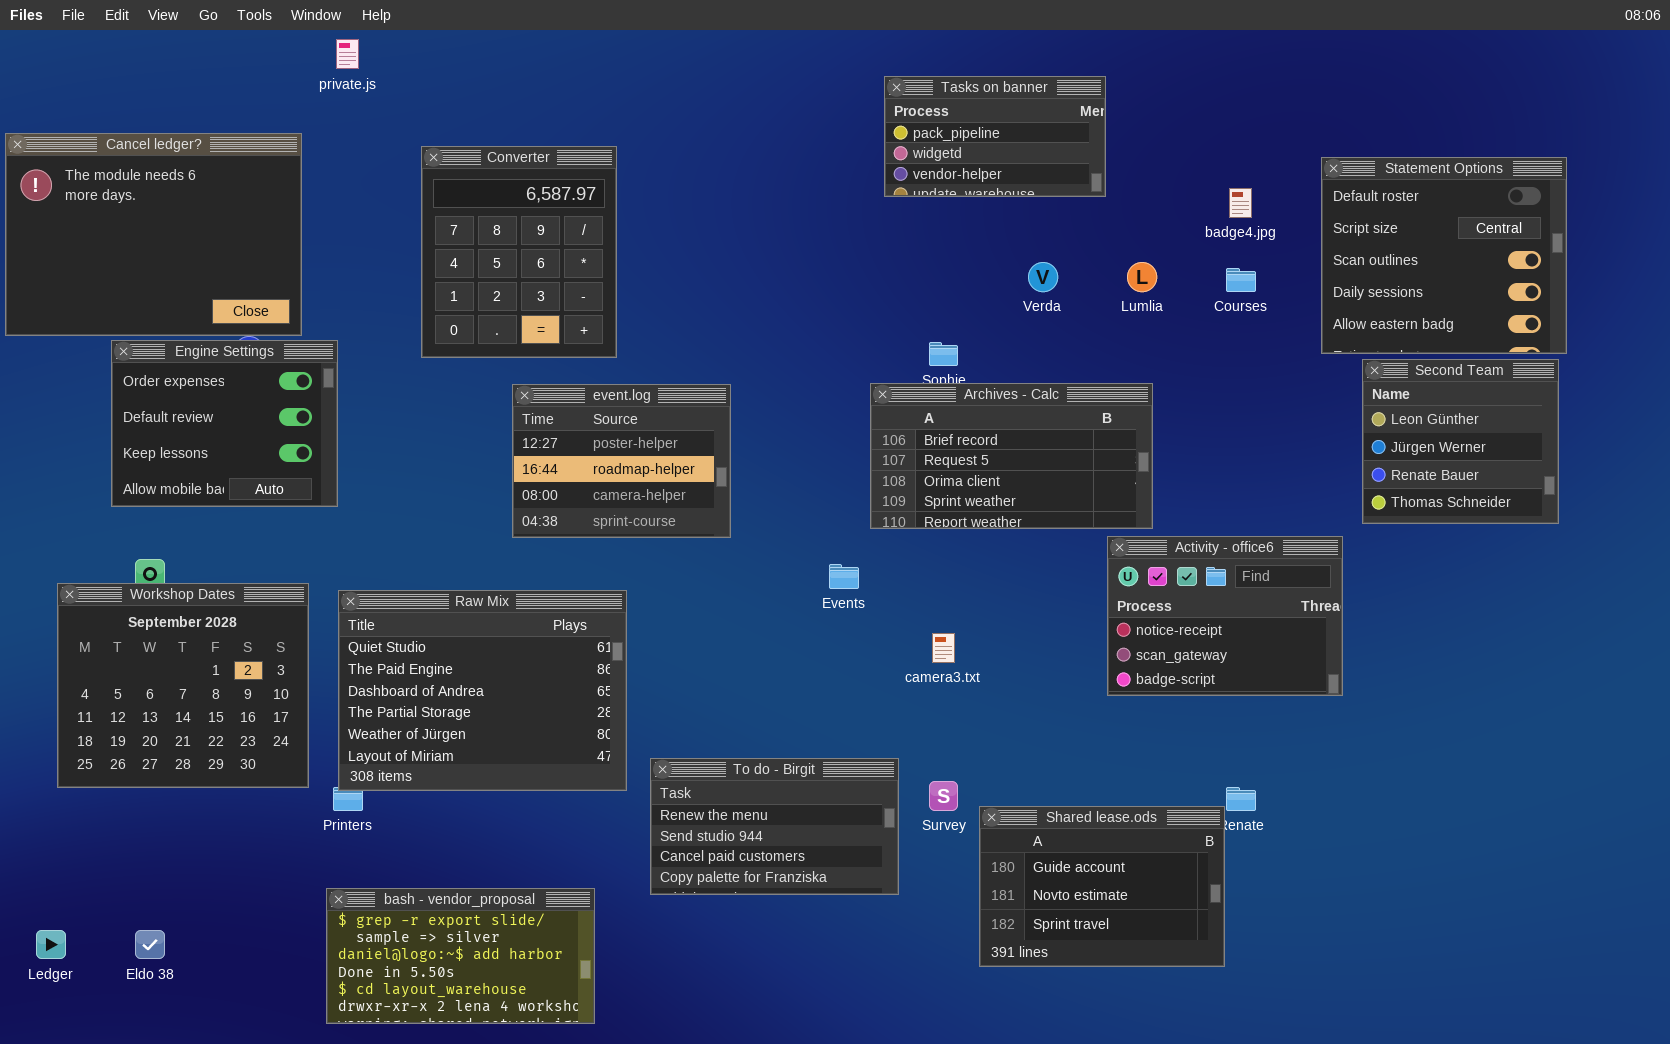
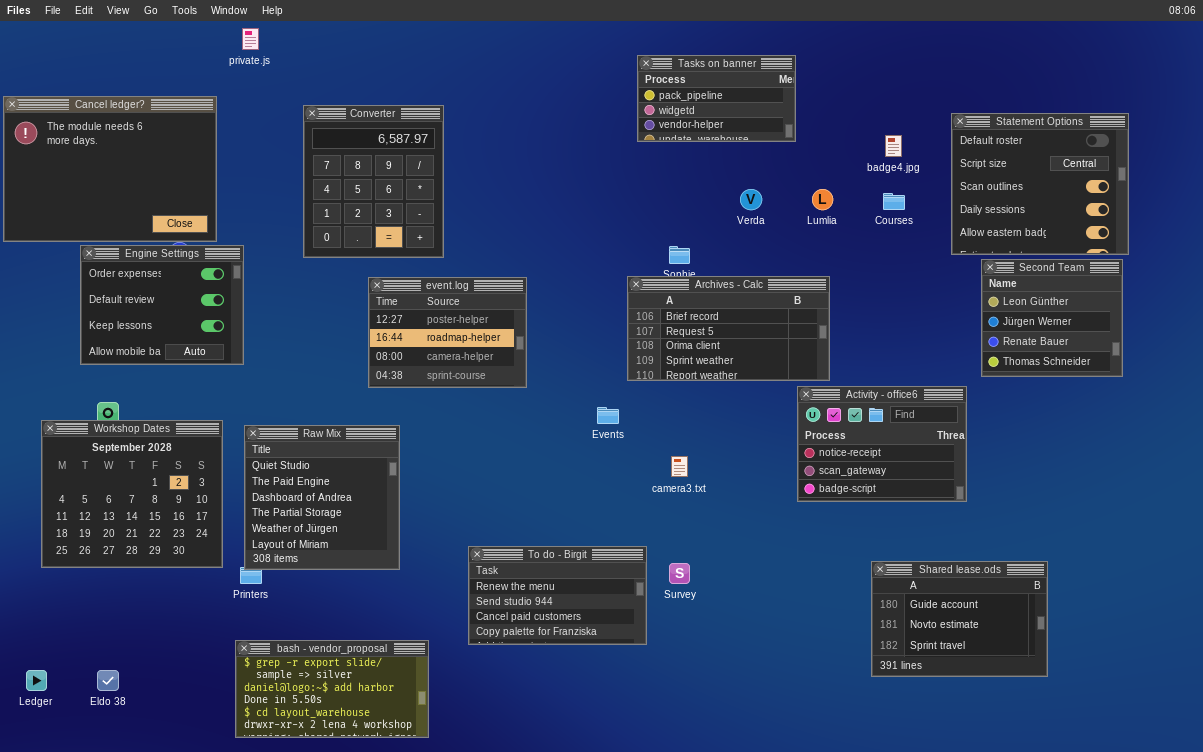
Raw Mix: [338,590,627,791] -> [244,425,400,570], resized
Shared lease.ods: [979,806,1225,967] -> [871,561,1048,677], moved

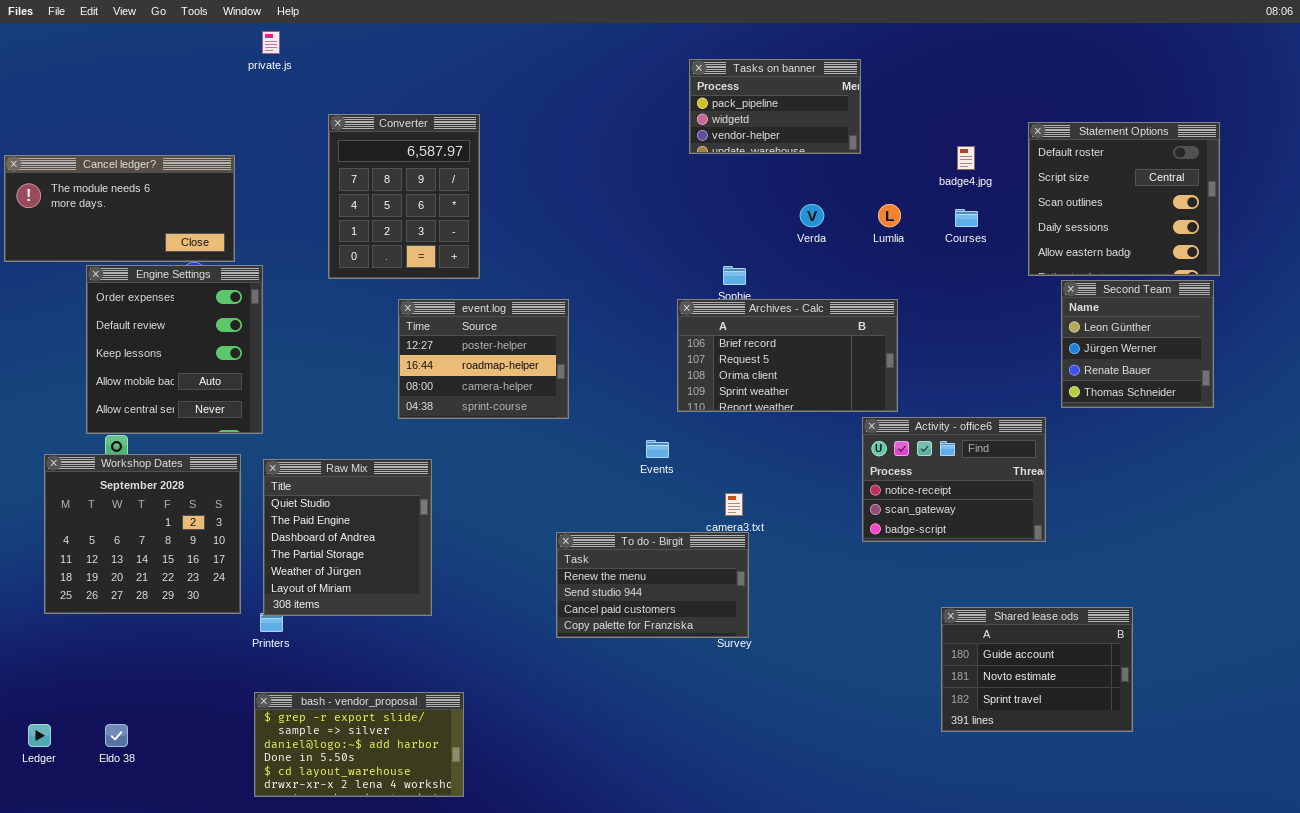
Cancel ledger?: [3,96,217,242] -> [4,155,235,262], resized
Engine Settings: [80,245,244,365] -> [86,265,263,434], resized
To do - Birgit: [468,546,647,645] -> [556,532,749,638], moved

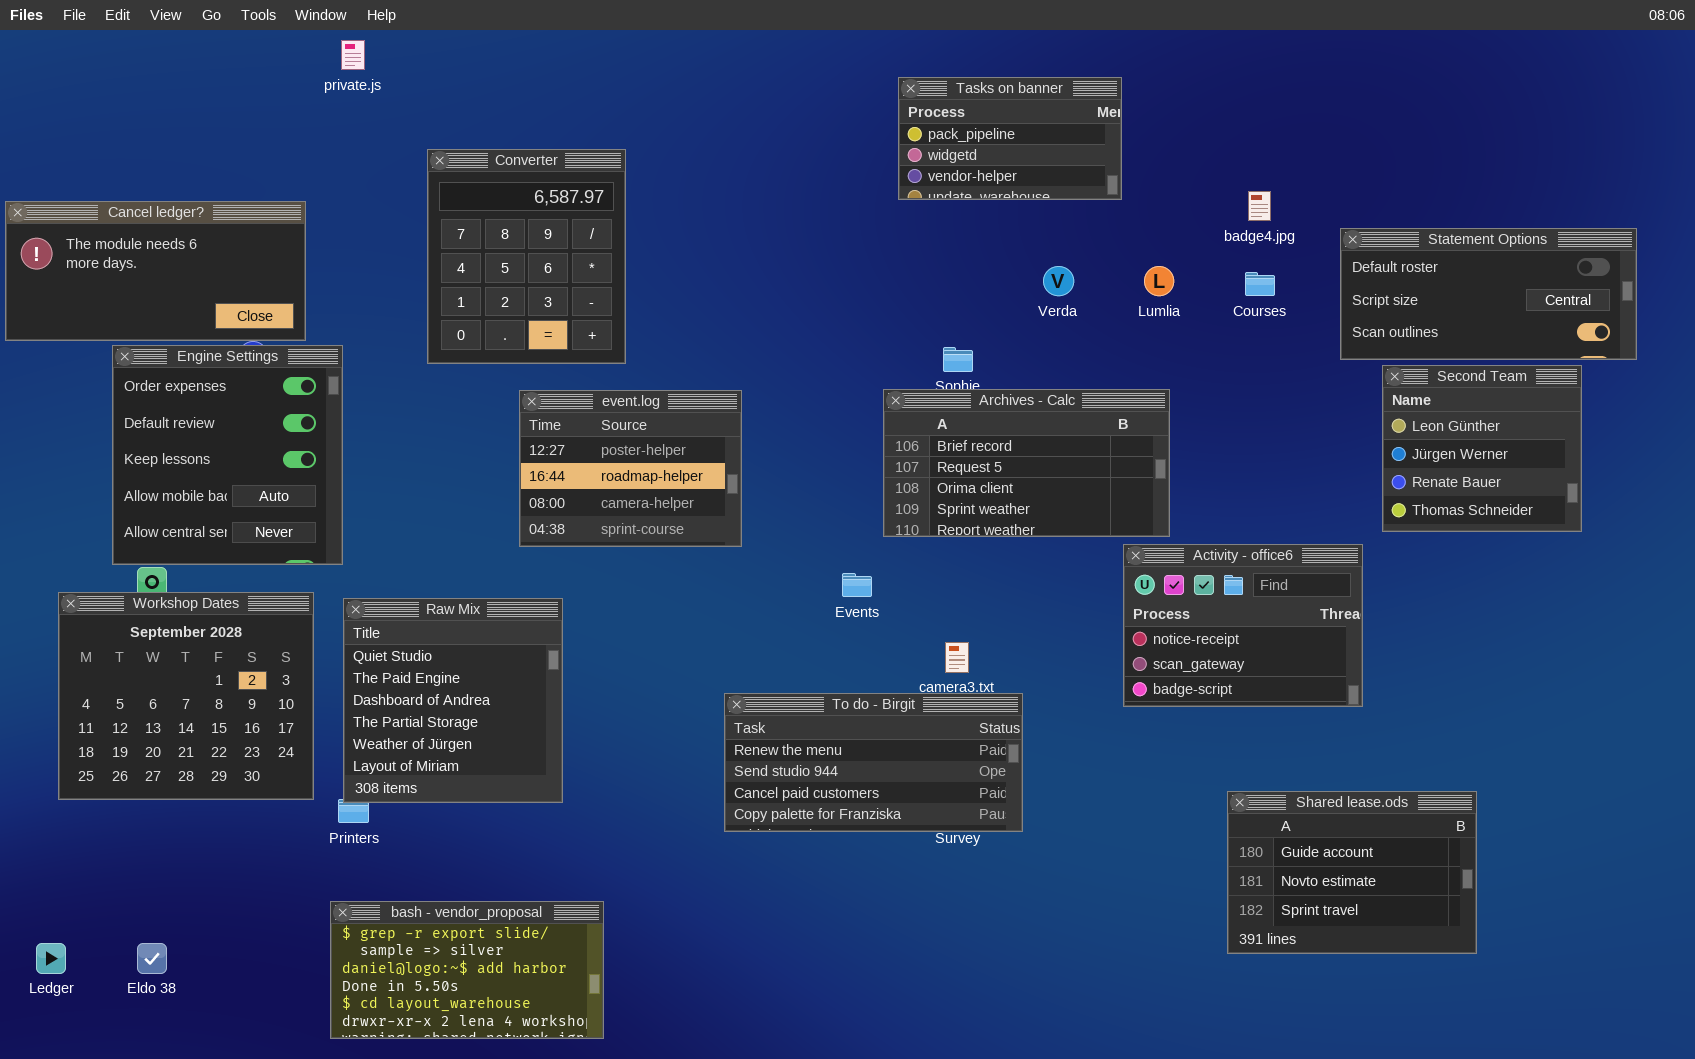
Statement Options: [1028,122,1220,276] -> [1340,228,1637,360], resized
To do - Birgit: [556,532,749,638] -> [724,693,1023,832], resized

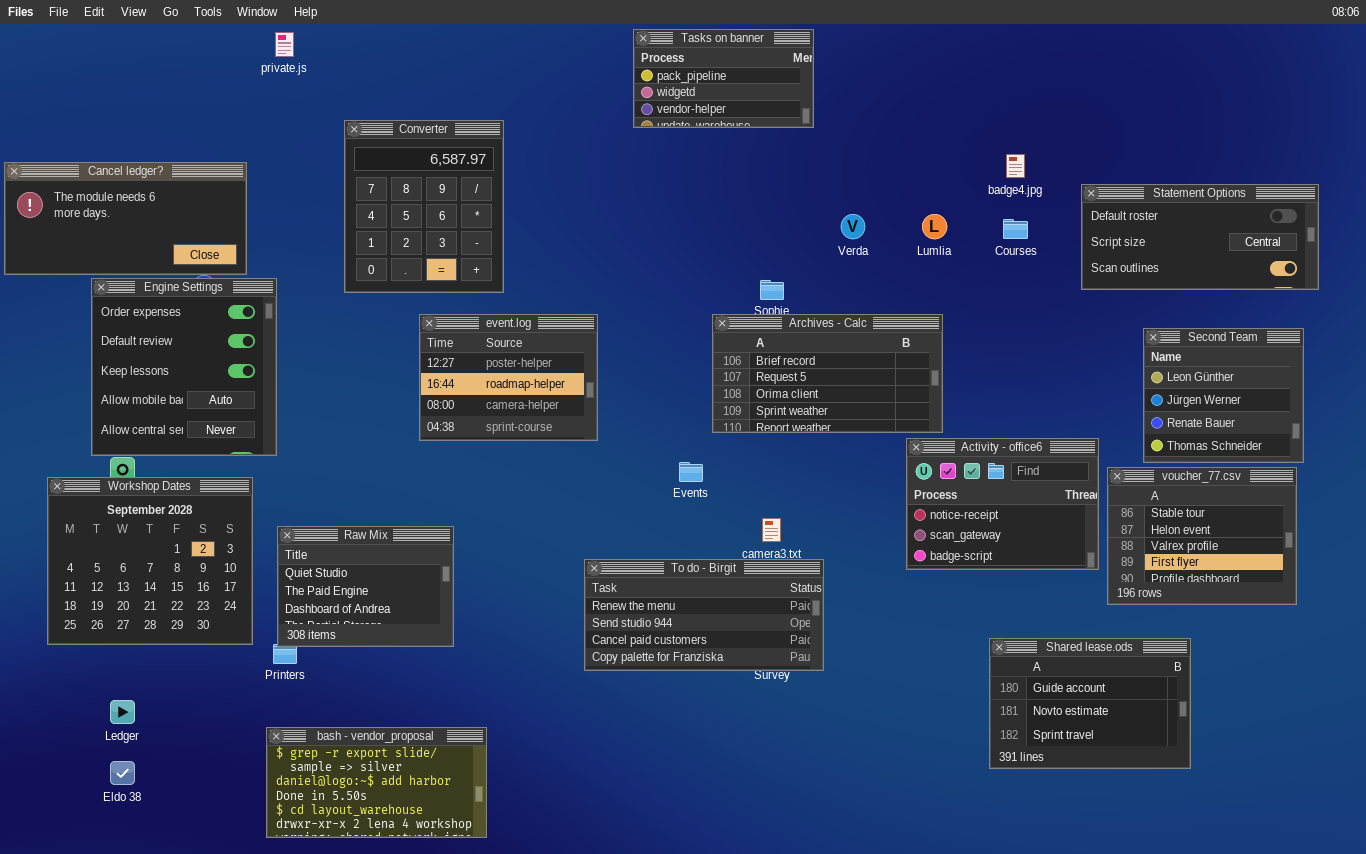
Tasks on banner: [898,77,1122,200] -> [633,29,814,128], moved
Second Team: [1382,365,1582,532] -> [1143,328,1304,463], moved
voucher_77.csv: none -> [1107,467,1297,605], opened
Raw Mix: [343,598,563,803] -> [277,526,454,647], resized
Ledger: [36,943,66,974] -> [110,700,135,724], moved

